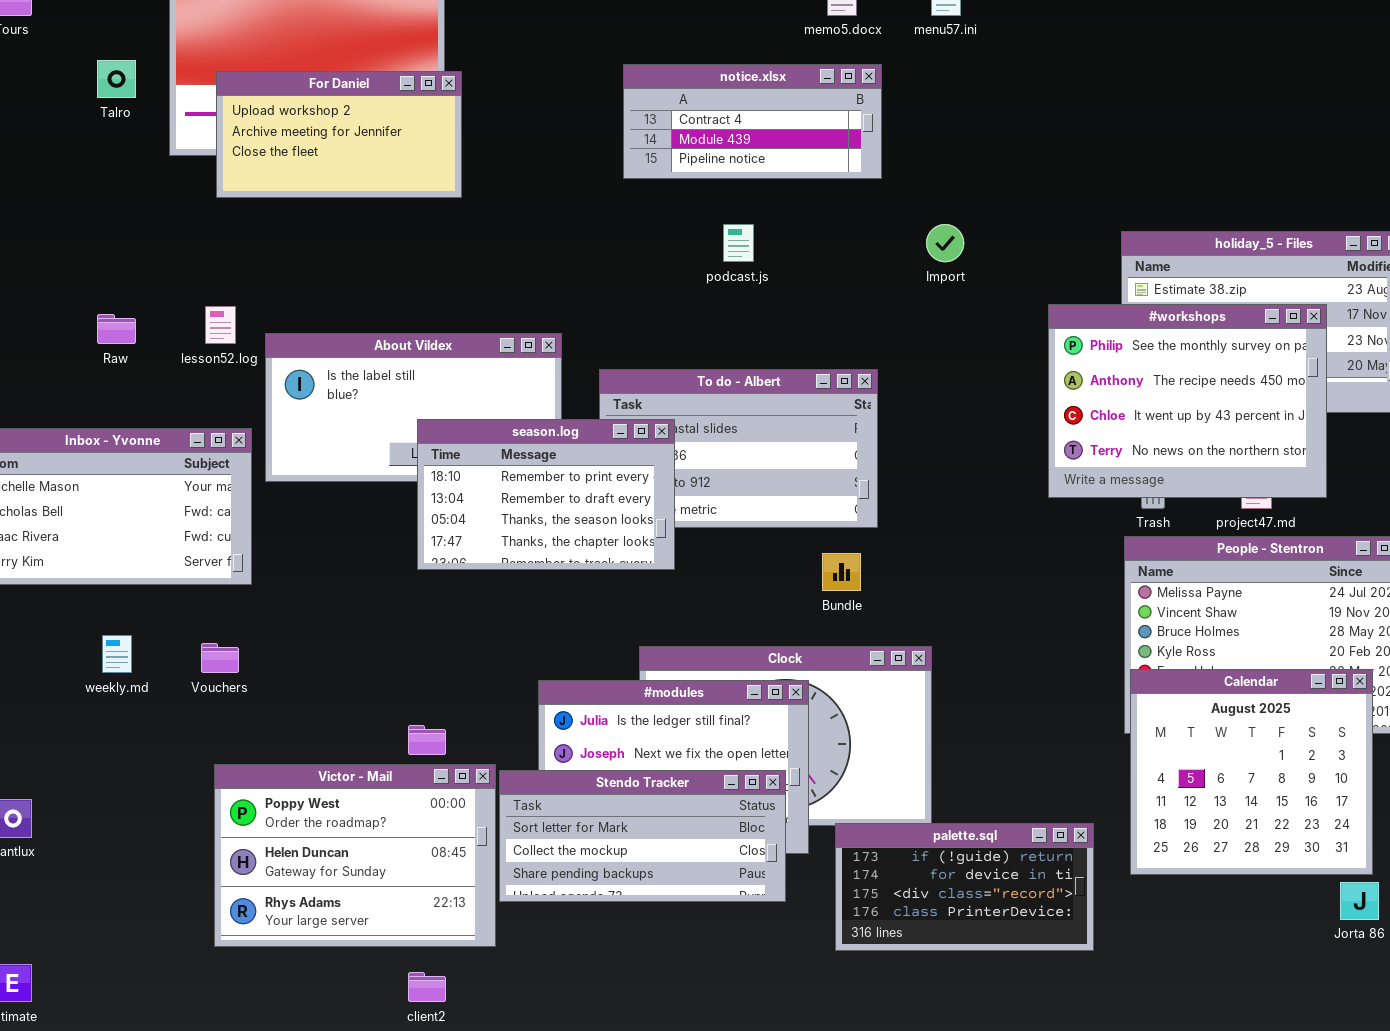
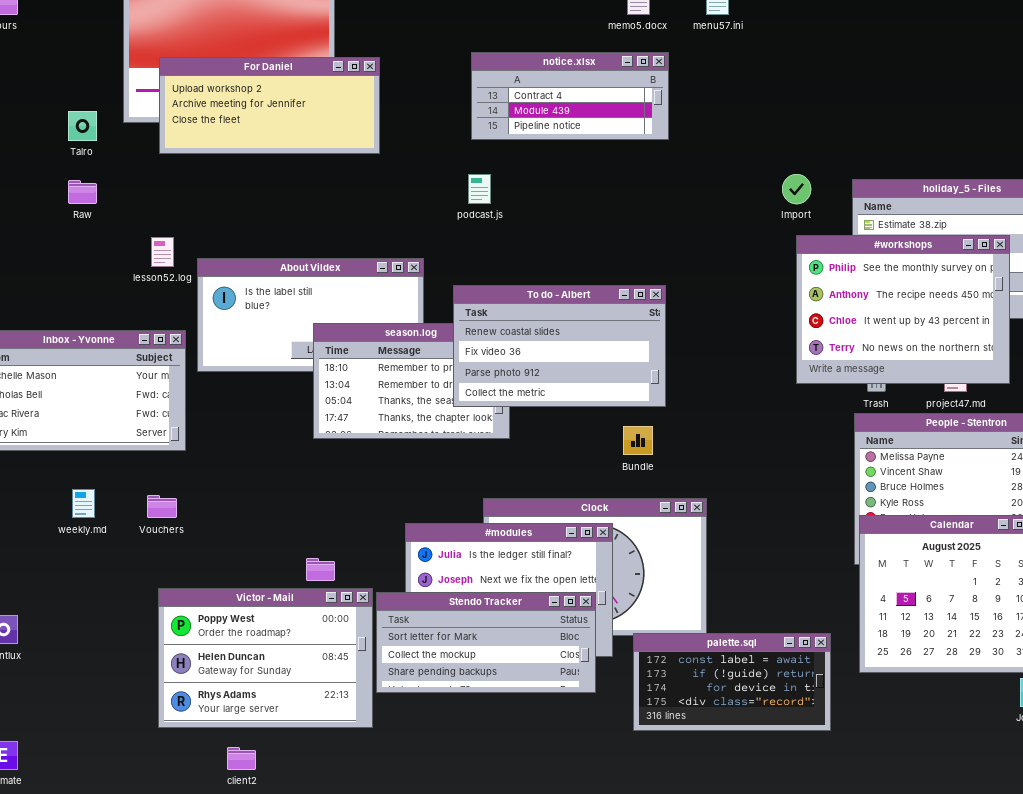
Talro: [97,60,136,98] -> [68,111,97,141], moved
For Daniel: [216,71,462,198] -> [159,57,380,154], resized
podcast.js: [723,224,754,262] -> [468,174,491,204], moved
Import: [926,224,964,262] -> [782,174,811,204], moved
Raw: [97,314,136,344] -> [68,180,97,204], moved
To do - Albert: [599,369,878,528] -> [453,285,666,407], raised
palette.sql: [835,823,1094,951] -> [633,633,831,731], scrolled up 1 row
client2: [408,972,446,1002] -> [227,747,256,770], moved

